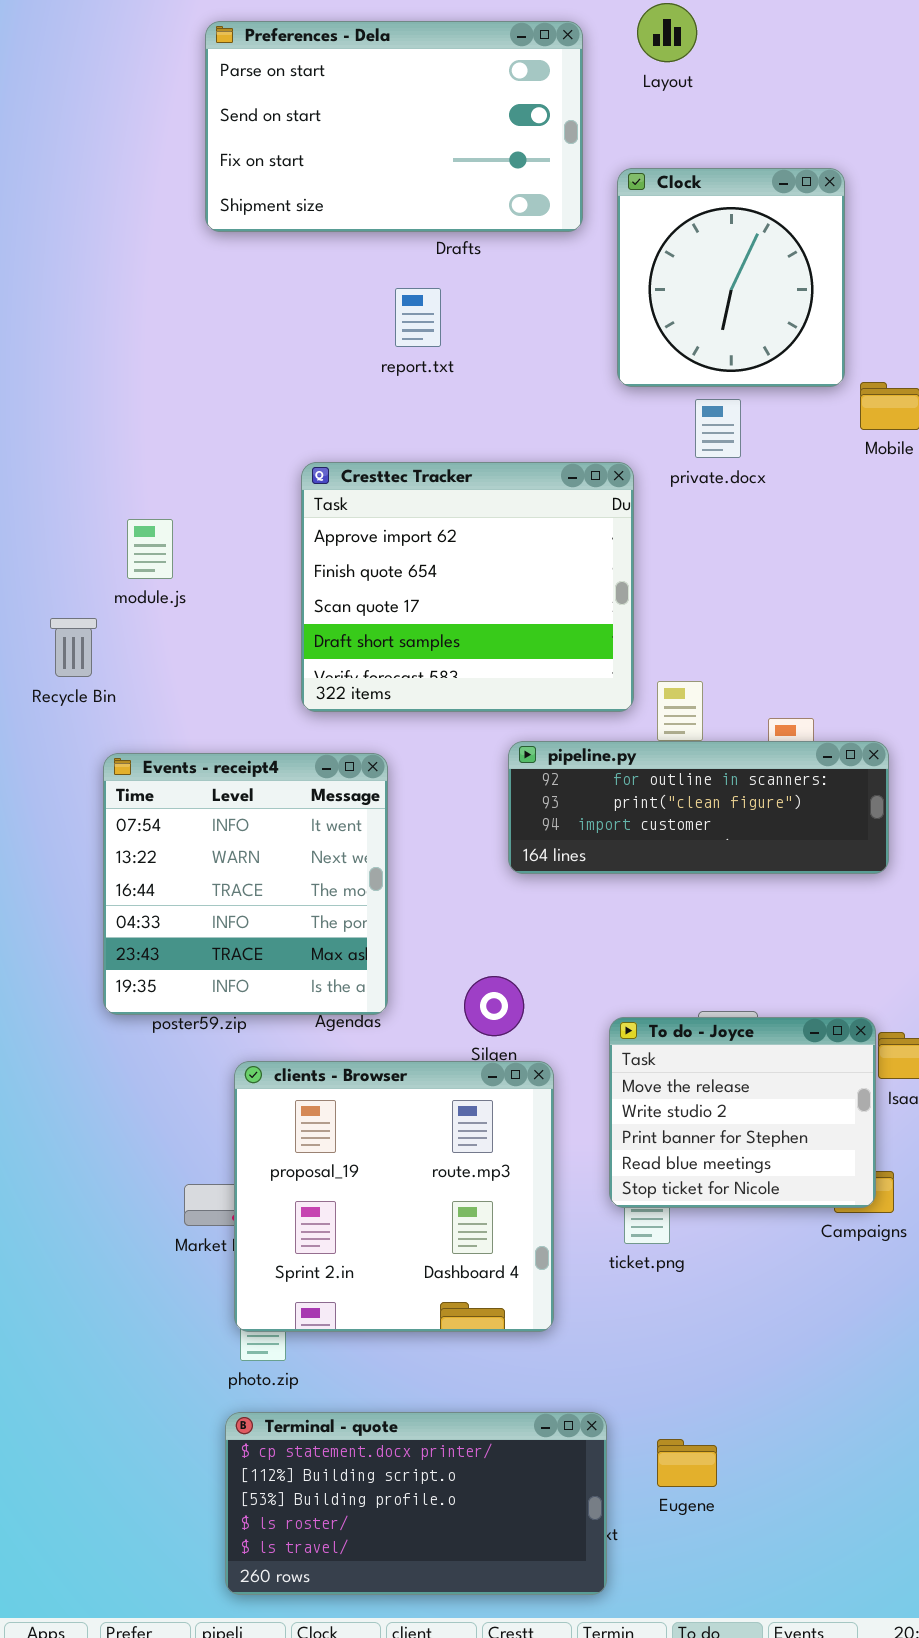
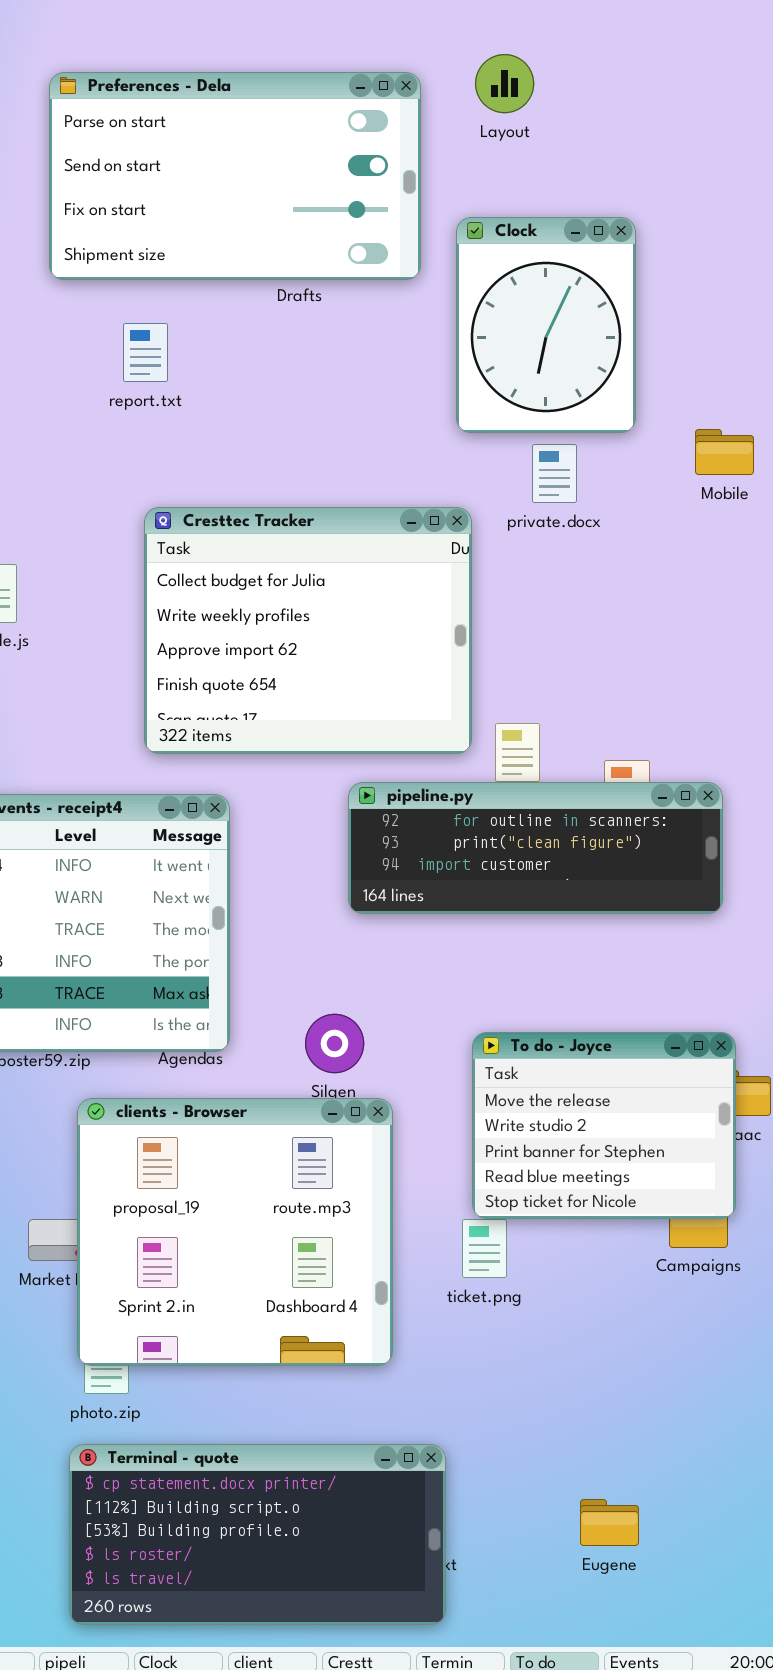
Clock: [617,168,845,387] -> [456,217,636,433], resized
report.txt: [395,288,441,347] -> [123,323,168,382], moved
Cresttec Tracker: [301,462,634,712] -> [144,507,472,754], scrolled up 2 rows
To do - Joyce: [609,1017,876,1208] -> [472,1032,736,1219], moved
Eugene: [657,1439,717,1487] -> [580,1499,639,1546], moved

